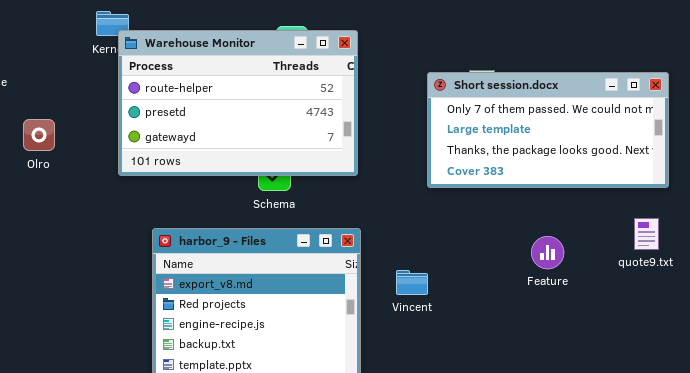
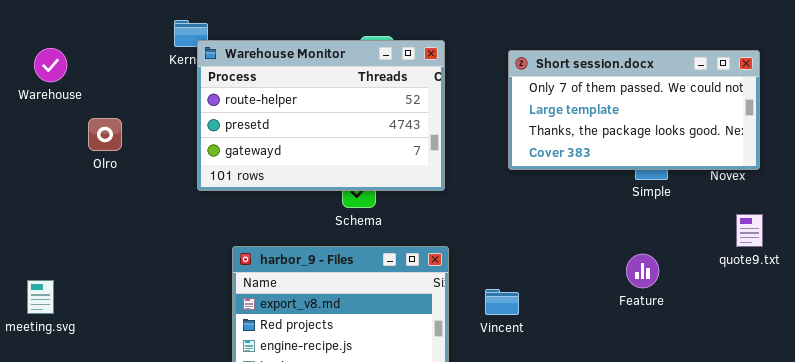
Short session.docx: [427,72,669,188] -> [508,50,760,170], moved
Olro: [23,119,55,151] -> [88,118,122,151], moved
quote9.txt: [634,218,659,250] -> [736,214,763,247], moved

